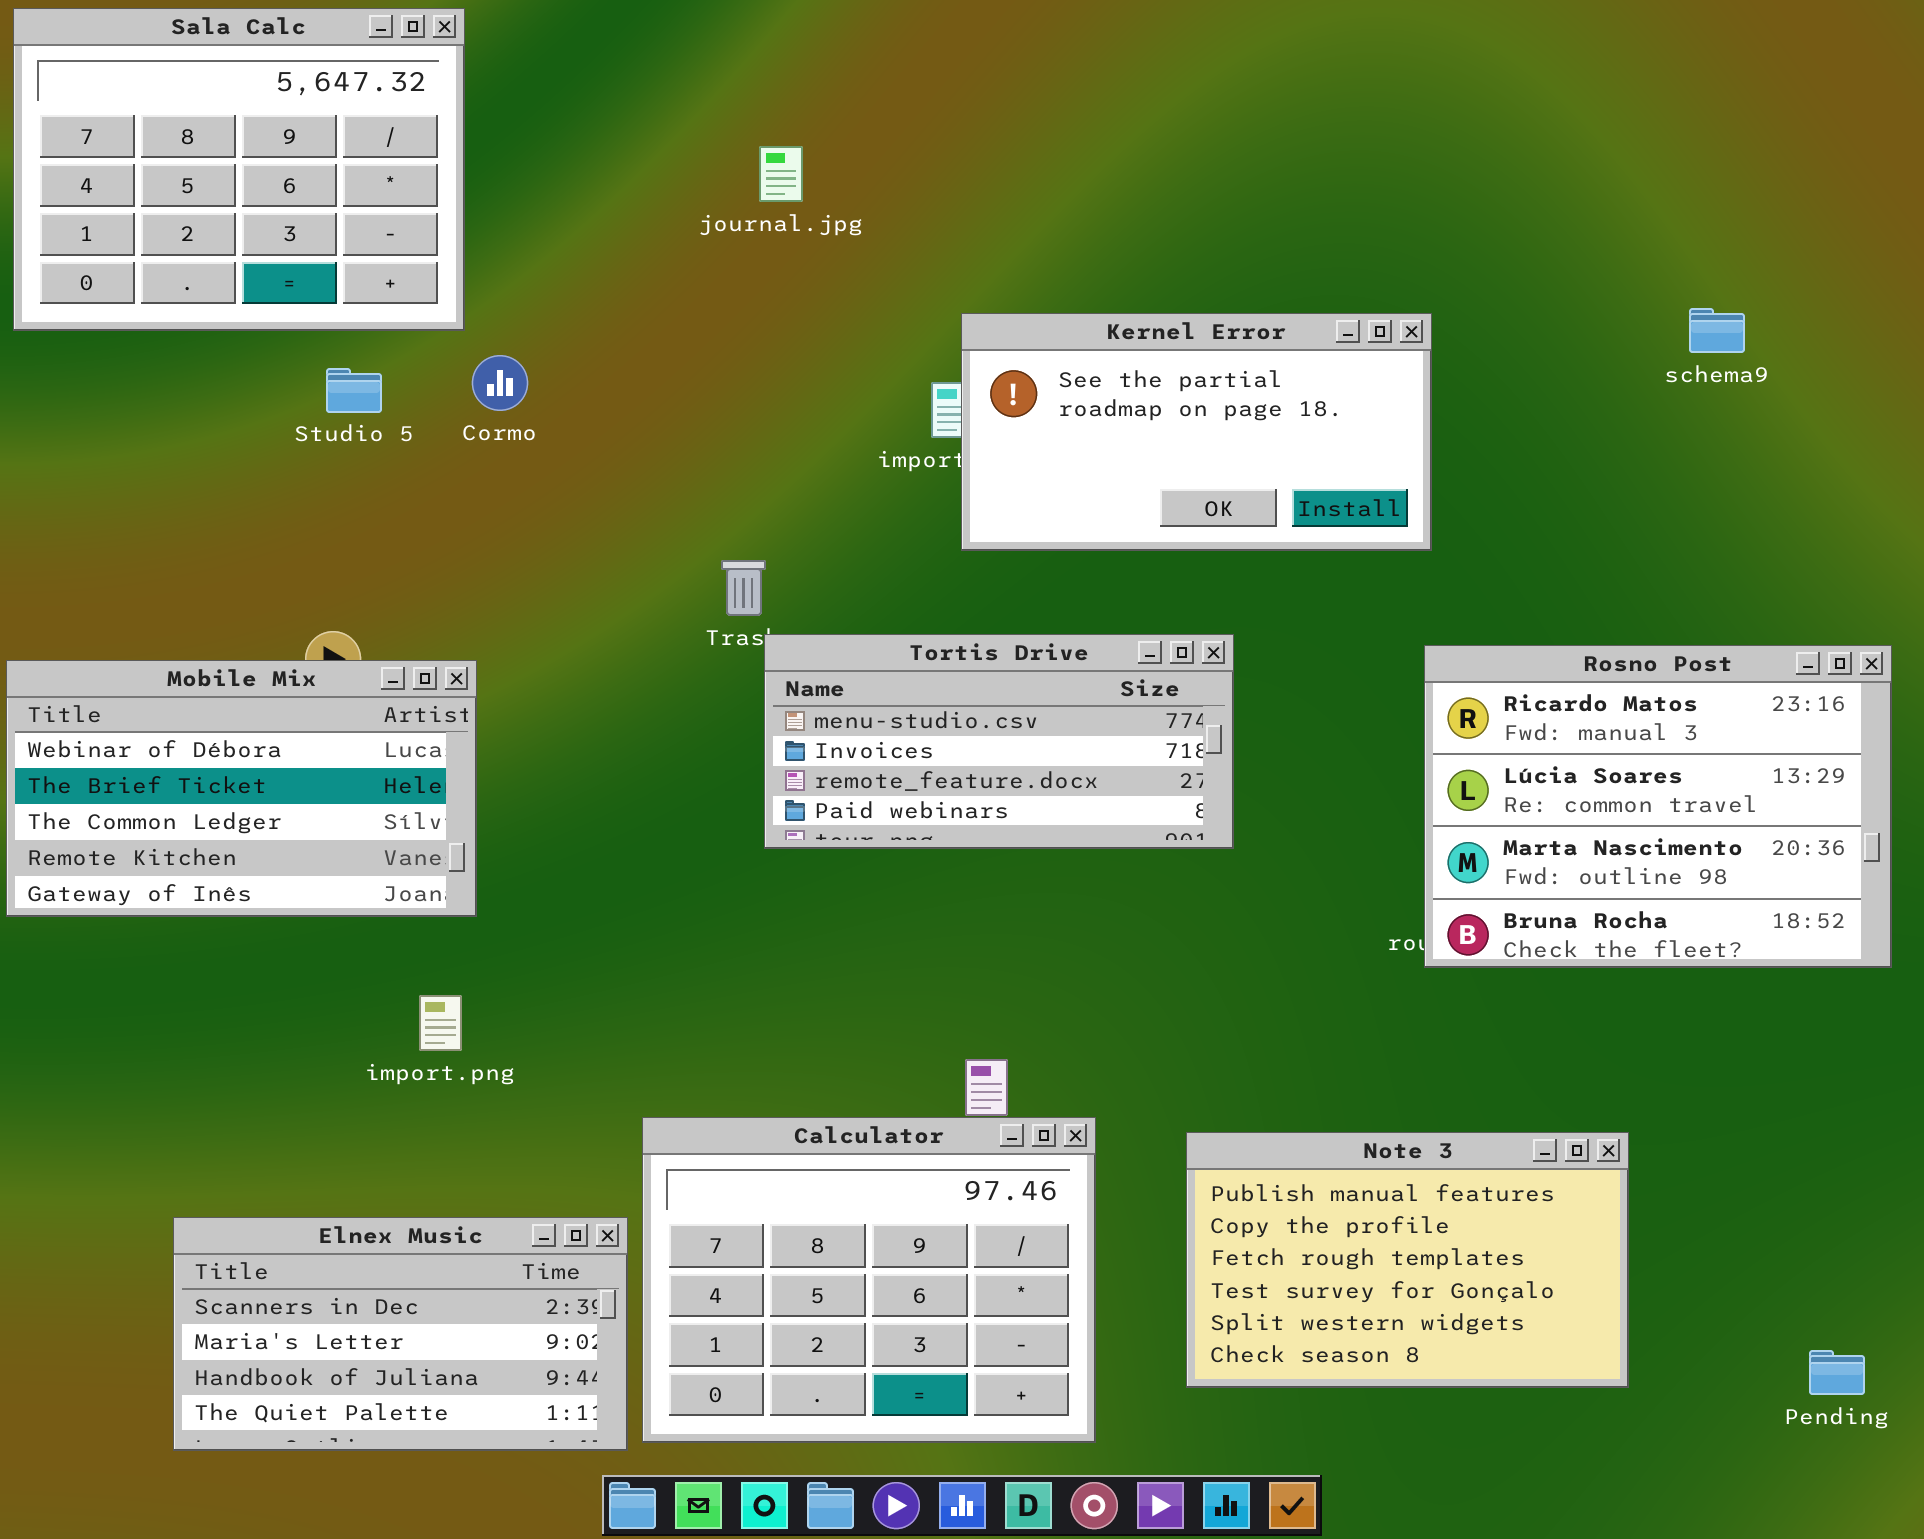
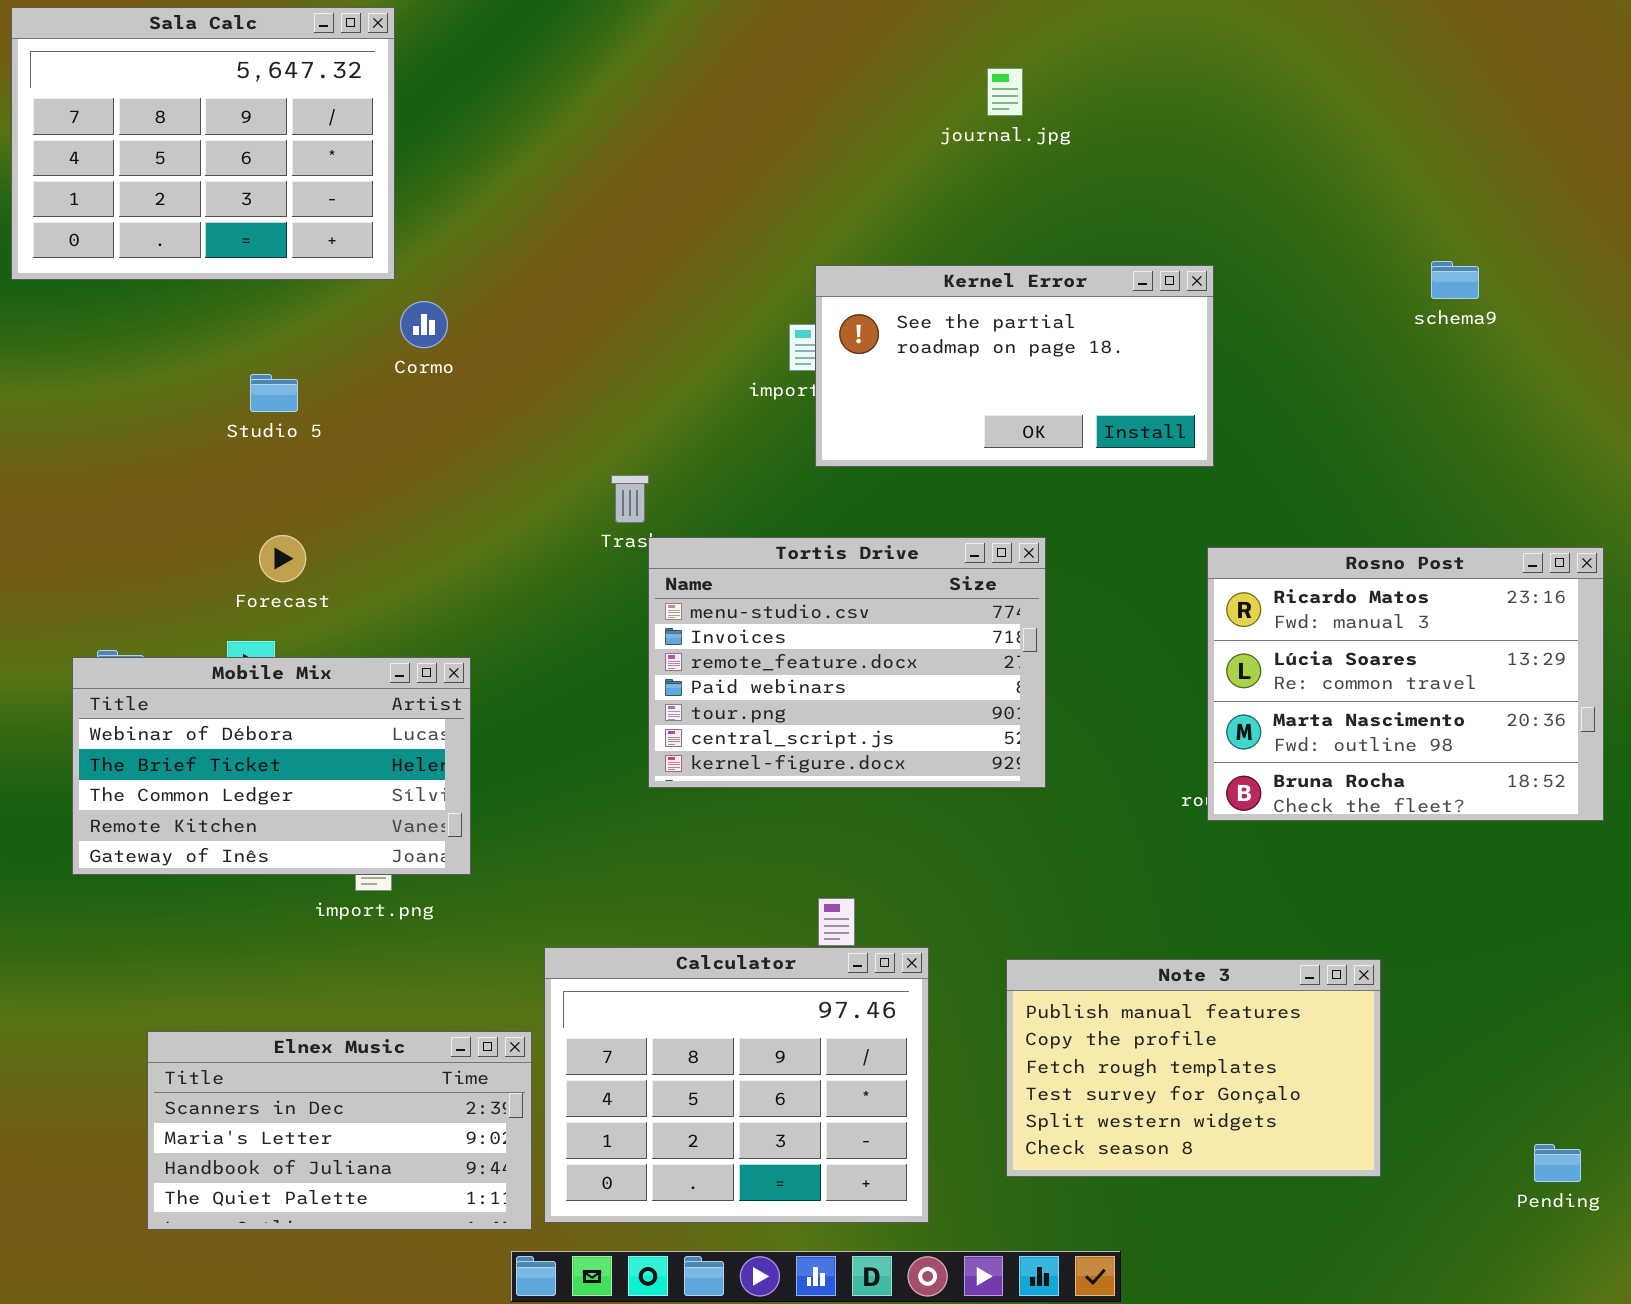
journal.jpg: [759,146,803,202] -> [987,68,1023,116], moved
Studio 5: [326,368,382,413] -> [250,374,298,412], moved
Tortis Drive: [764,634,1234,849] -> [648,537,1046,788], resized
Mobile Mix: [6,660,477,917] -> [72,657,471,875], moved

